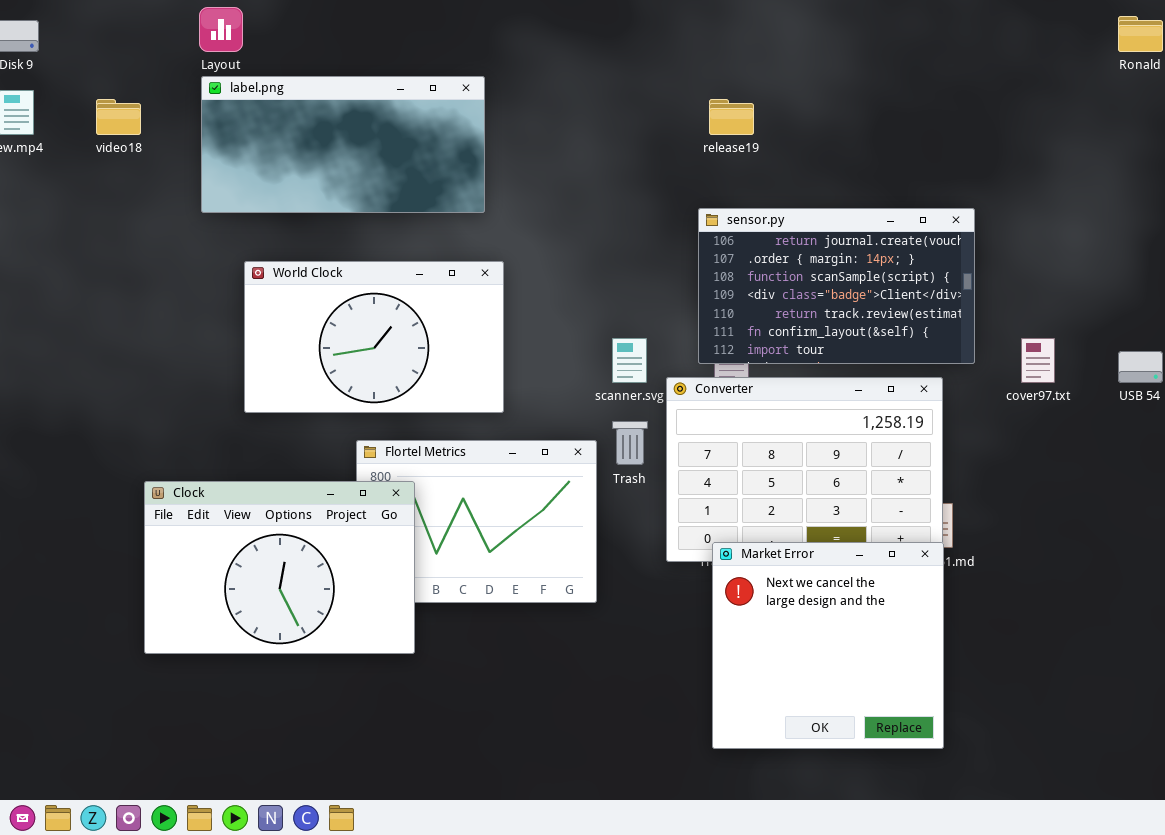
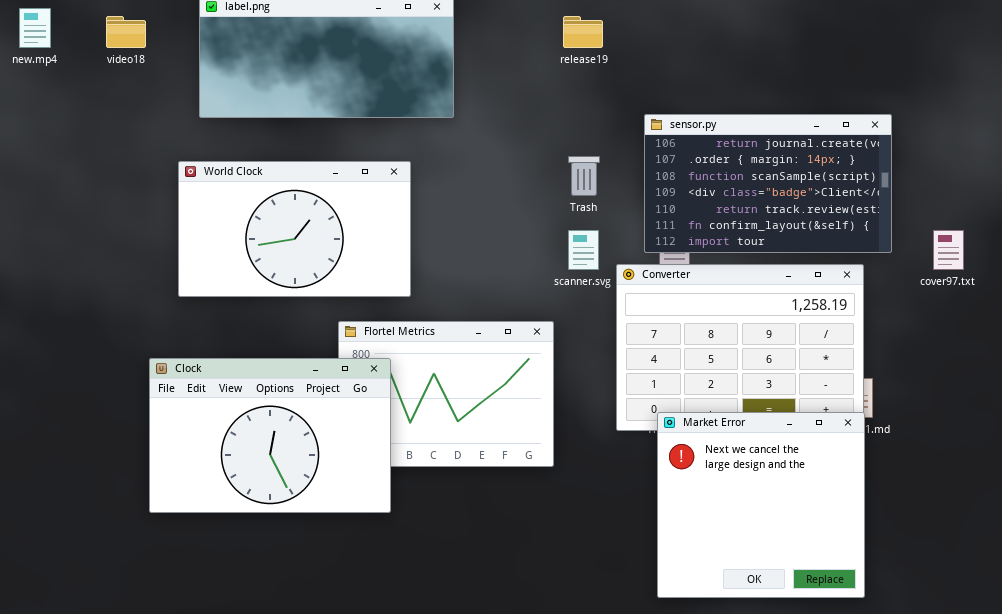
release19: [709,99,754,135] -> [563,16,603,48], moved
World Clock: [244,261,504,413] -> [178,161,411,297], moved
Trash: [612,421,648,465] -> [568,156,600,196], moved

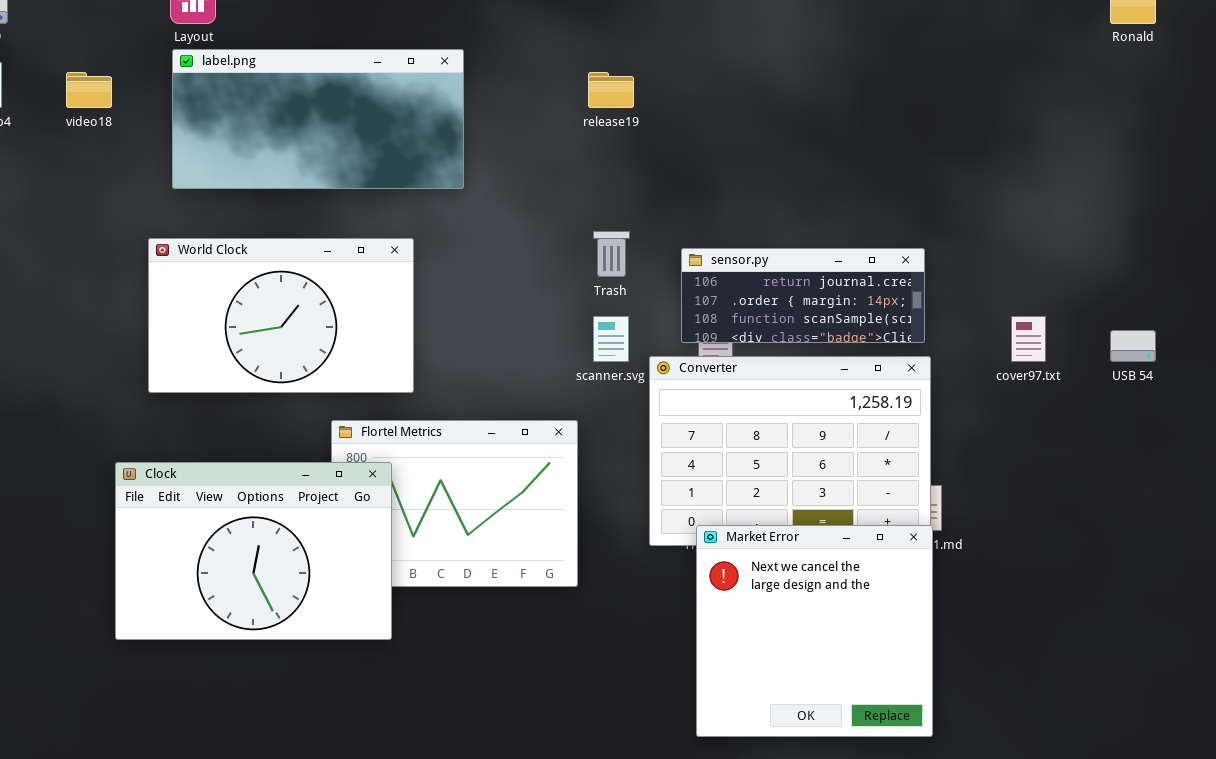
sensor.py: [644,114,892,253] -> [681,248,925,343], resized

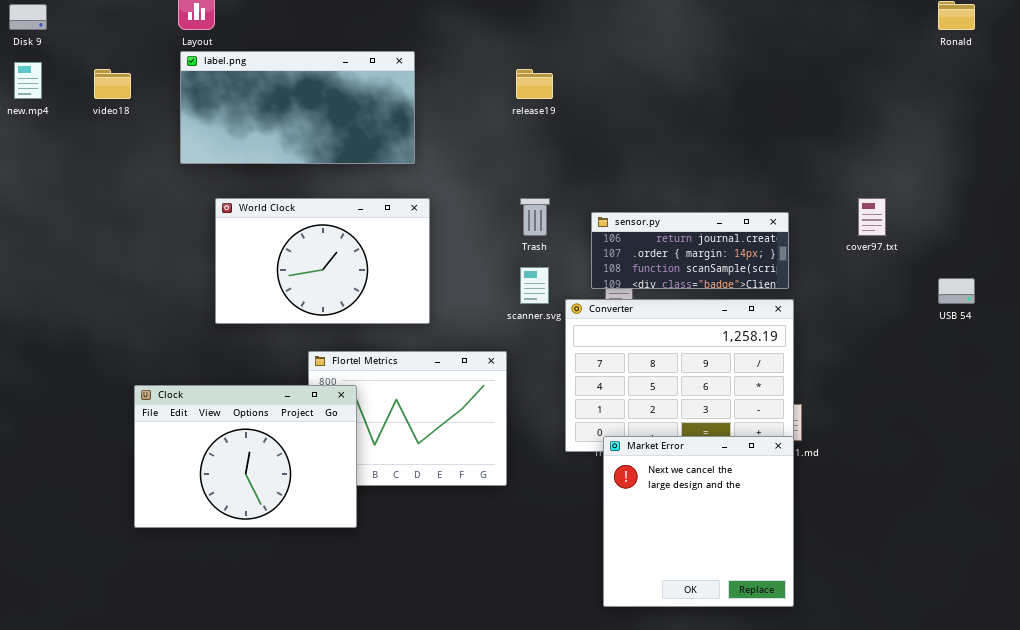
World Clock: [148,238,414,393] -> [215,198,430,324], moved
cover97.txt: [1011,316,1046,362] -> [858,198,886,236], moved

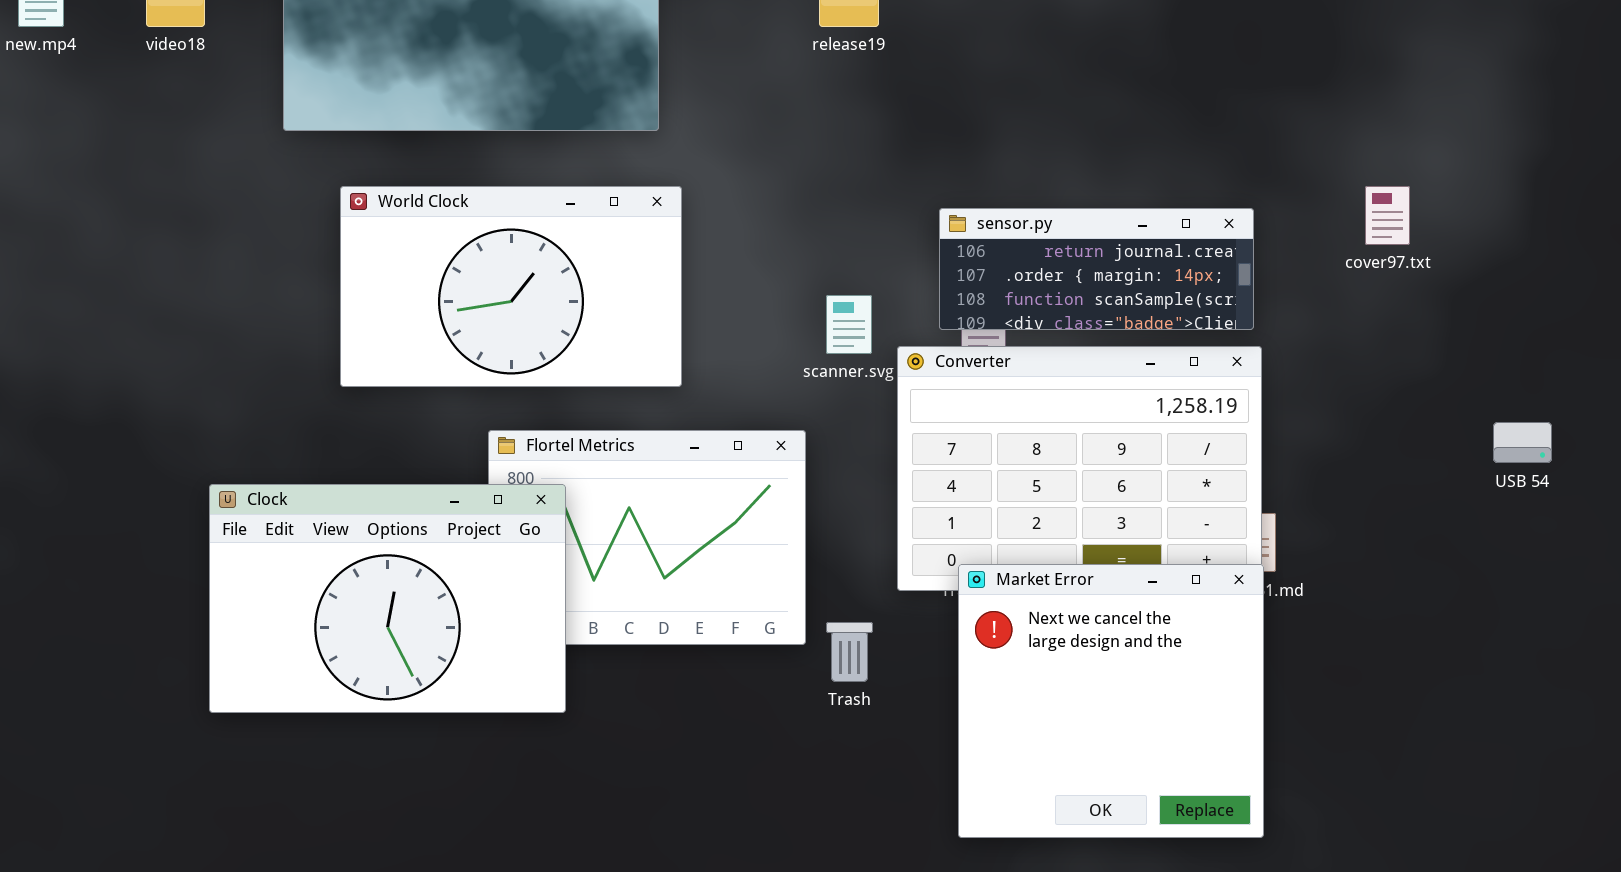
Trash: [520,198,550,236] -> [826,622,873,682], moved
USB 54: [938,278,975,304] -> [1493,422,1552,463], moved

